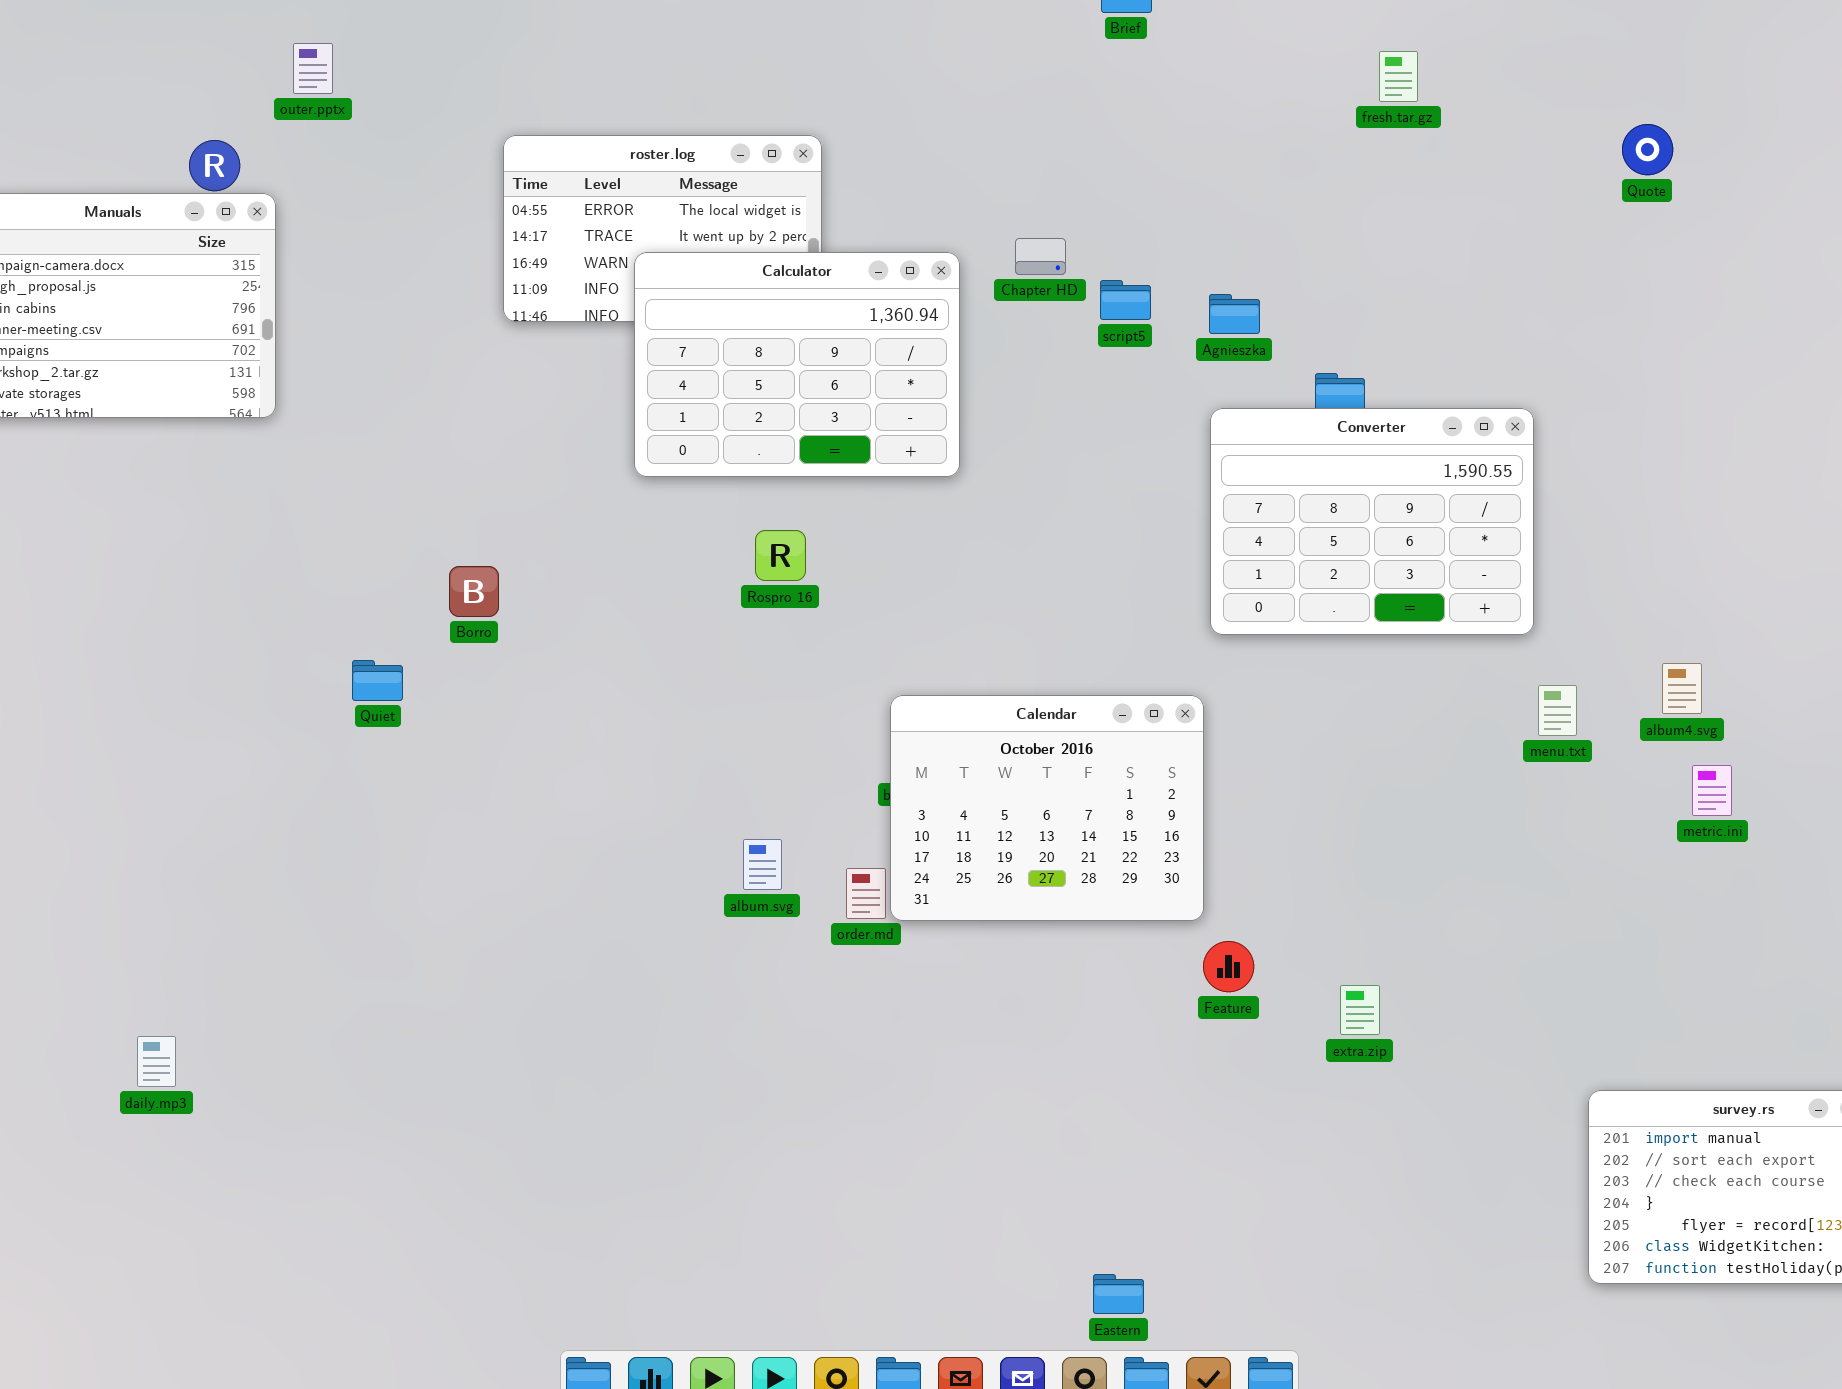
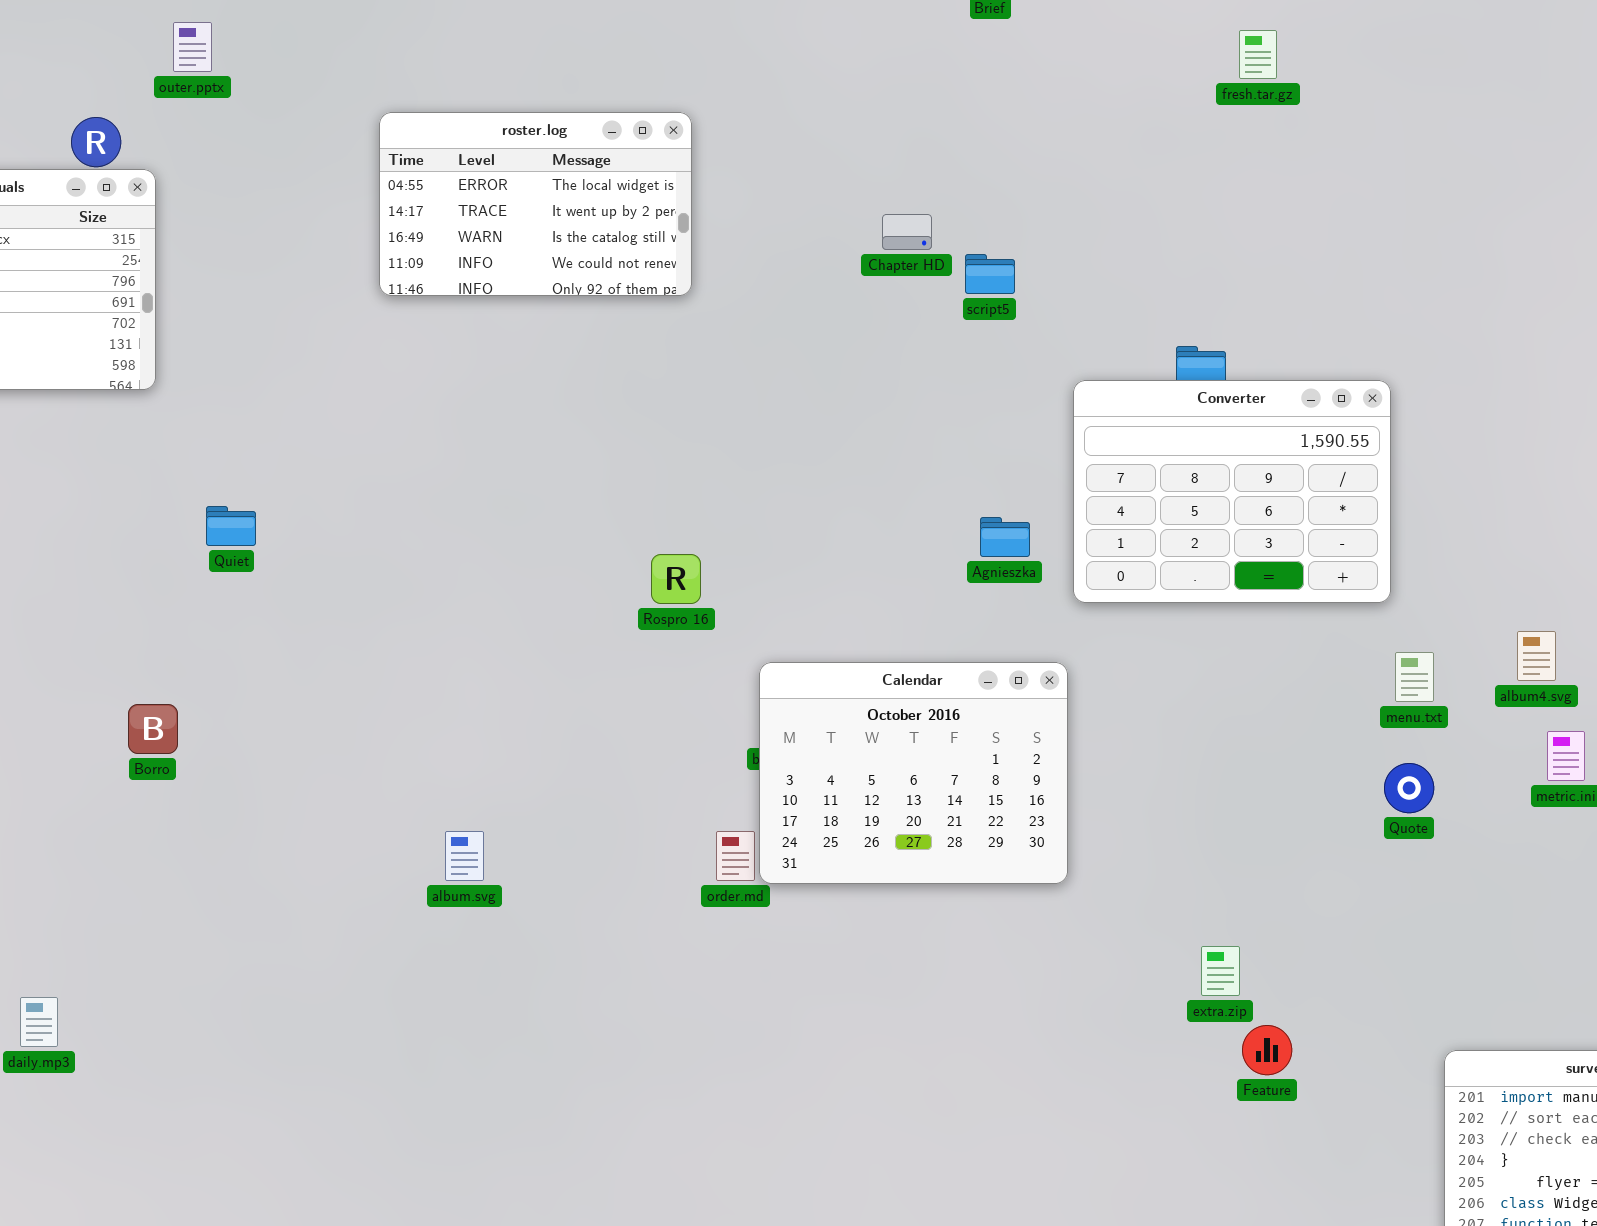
Quote: [1622,124,1673,175] -> [1384,763,1434,813], moved
Calculator: [634,252,960,477] -> none, closed
Agnieszka: [1209,294,1260,334] -> [980,517,1030,557], moved
Rospro 16: [755,530,806,581] -> [651,554,701,604], moved
Borro: [449,566,499,617] -> [128,704,178,754], moved
Quiet: [352,660,403,701] -> [206,506,256,546], moved
album.svg: [743,839,782,890] -> [445,831,484,881], moved
Feature: [1203,941,1254,992] -> [1242,1025,1292,1075], moved

